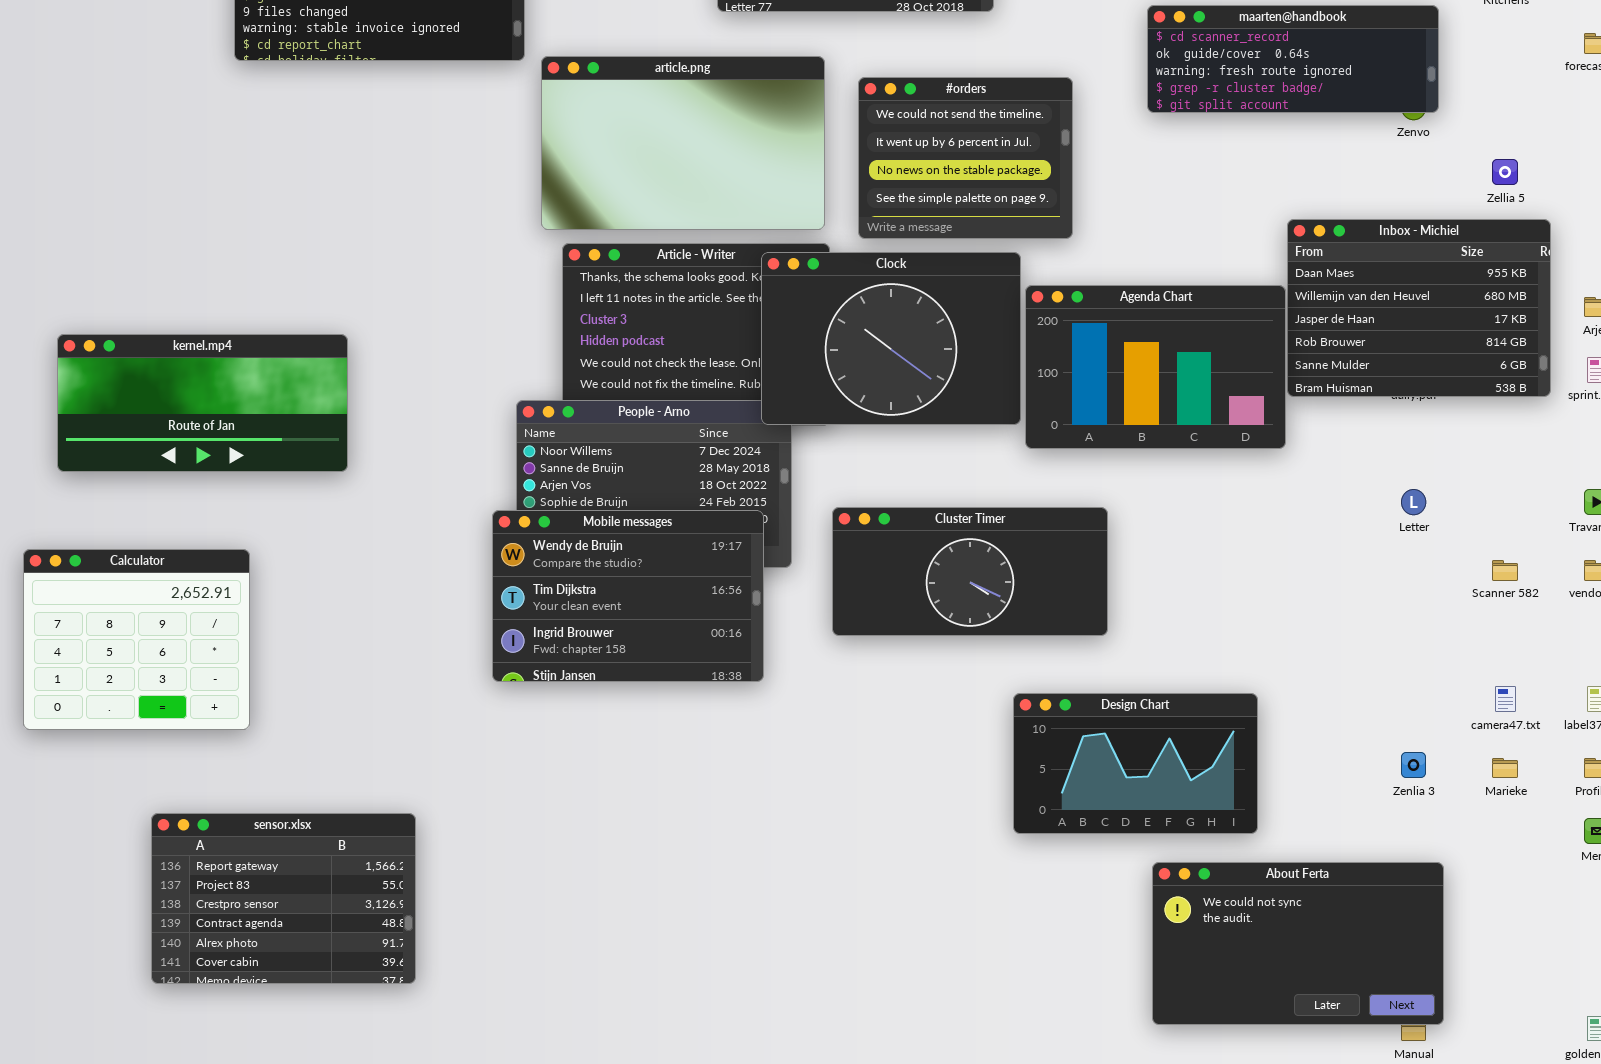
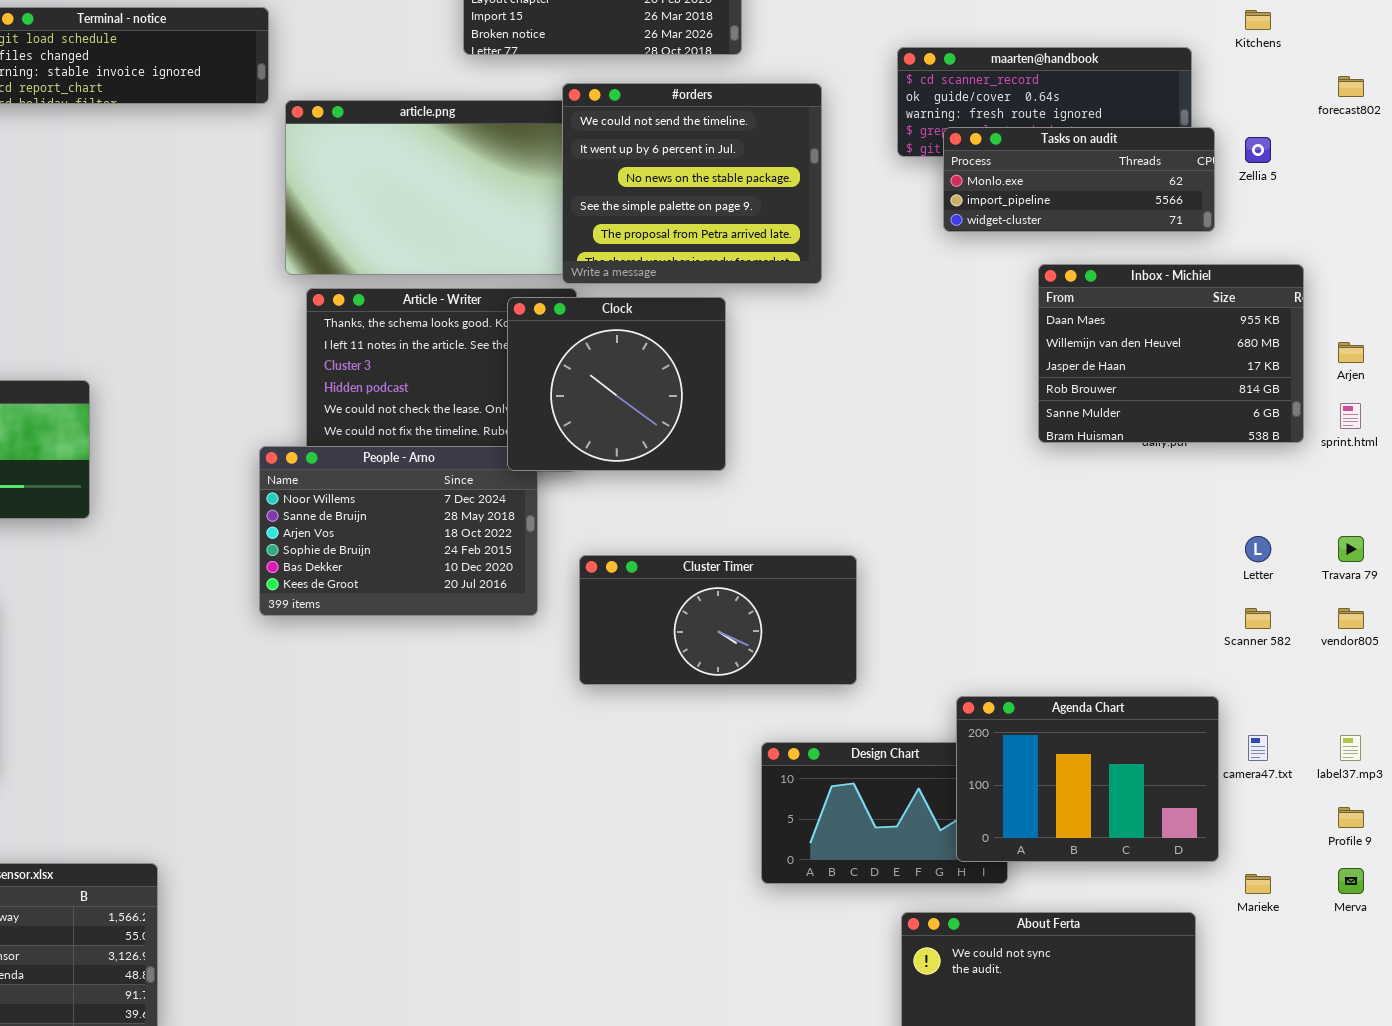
#orders: [858,77,1073,239] -> [562,83,822,284], resized
Tasks on audit: none -> [943,127,1215,232], opened
Zellia 5: [1492,159,1518,185] -> [1245,137,1271,163], moved
Clock: [761,252,1021,425] -> [507,297,726,471], resized
Agenda Chart: [1025,285,1286,449] -> [956,696,1219,862], moved
Letter: [1401,489,1426,515] -> [1245,536,1271,562], moved
Mobile messages: [492,510,764,682] -> none, closed
Marieke: [1492,758,1518,778] -> [1245,874,1271,894], moved

